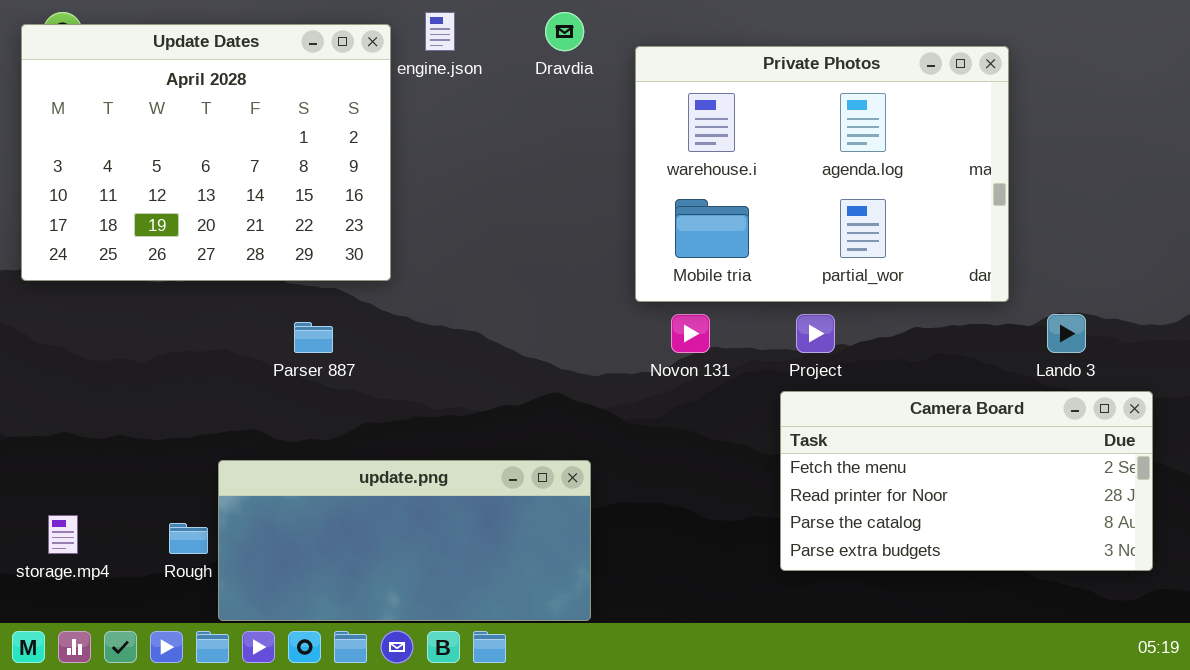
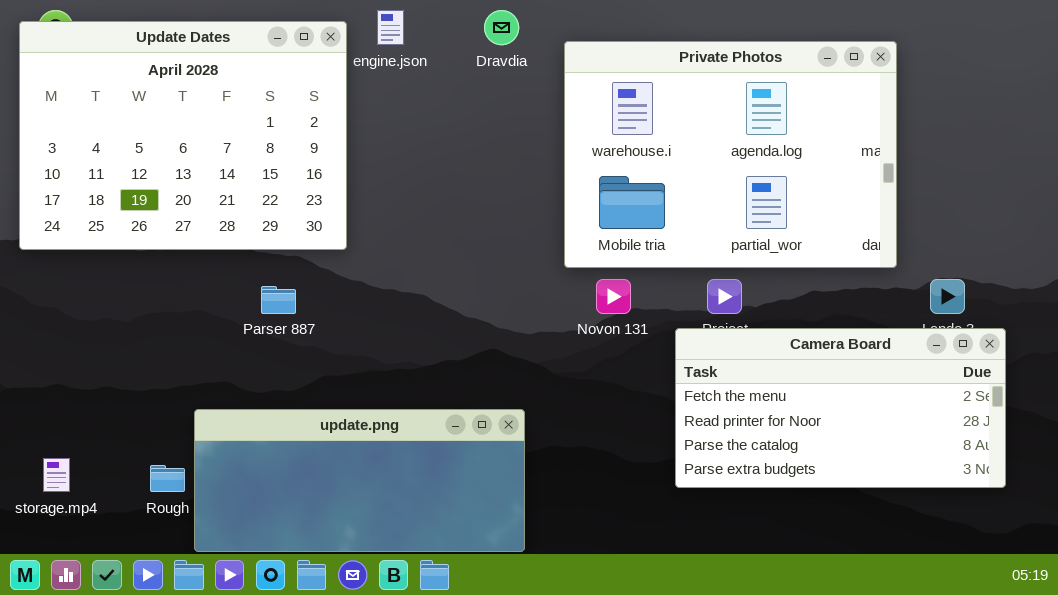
Camera Board: [780,391,1153,571] -> [675,328,1006,488], moved

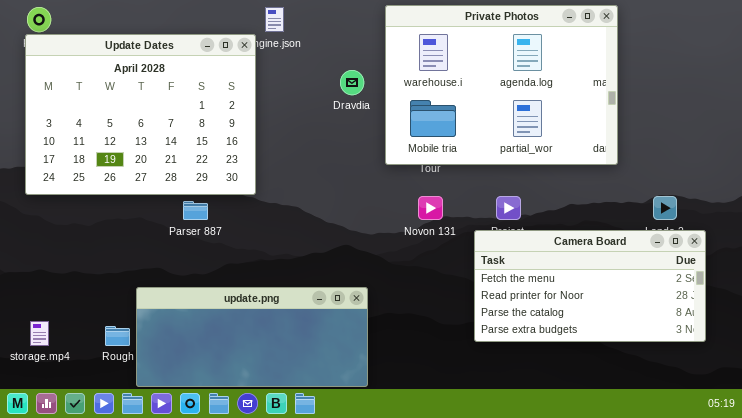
Dravdia: [484,10,519,45] -> [340,70,364,95], moved
Update Dates: [19,21,347,250] -> [25,34,256,195], moved
Private Photos: [564,41,897,268] -> [385,5,618,165], moved

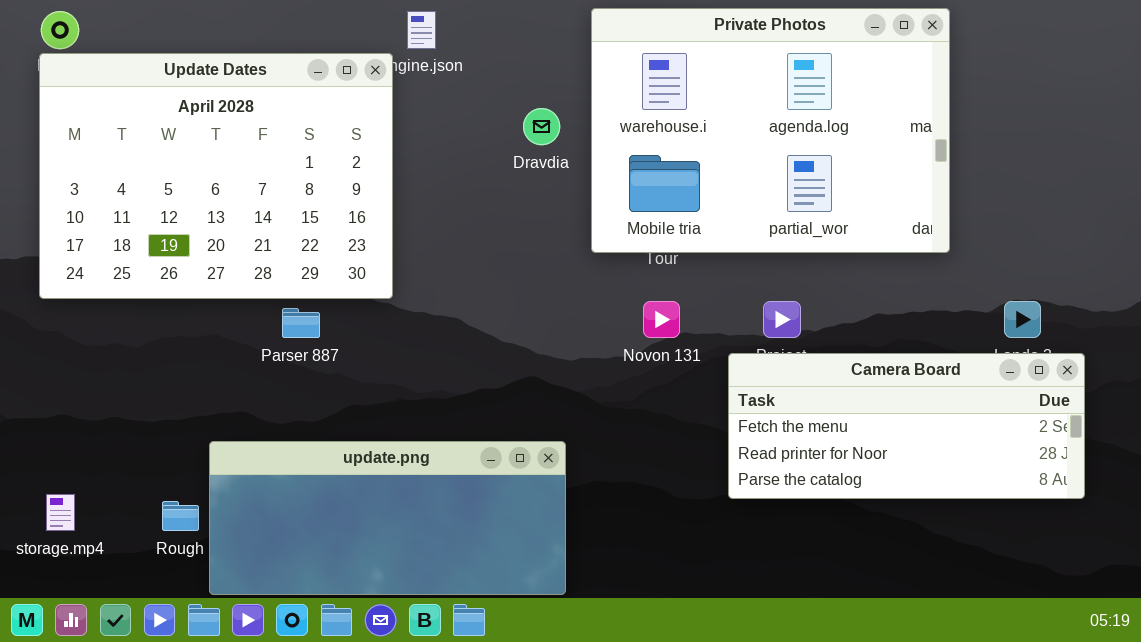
Camera Board: [474,230,706,342] -> [728,353,1085,499], resized

